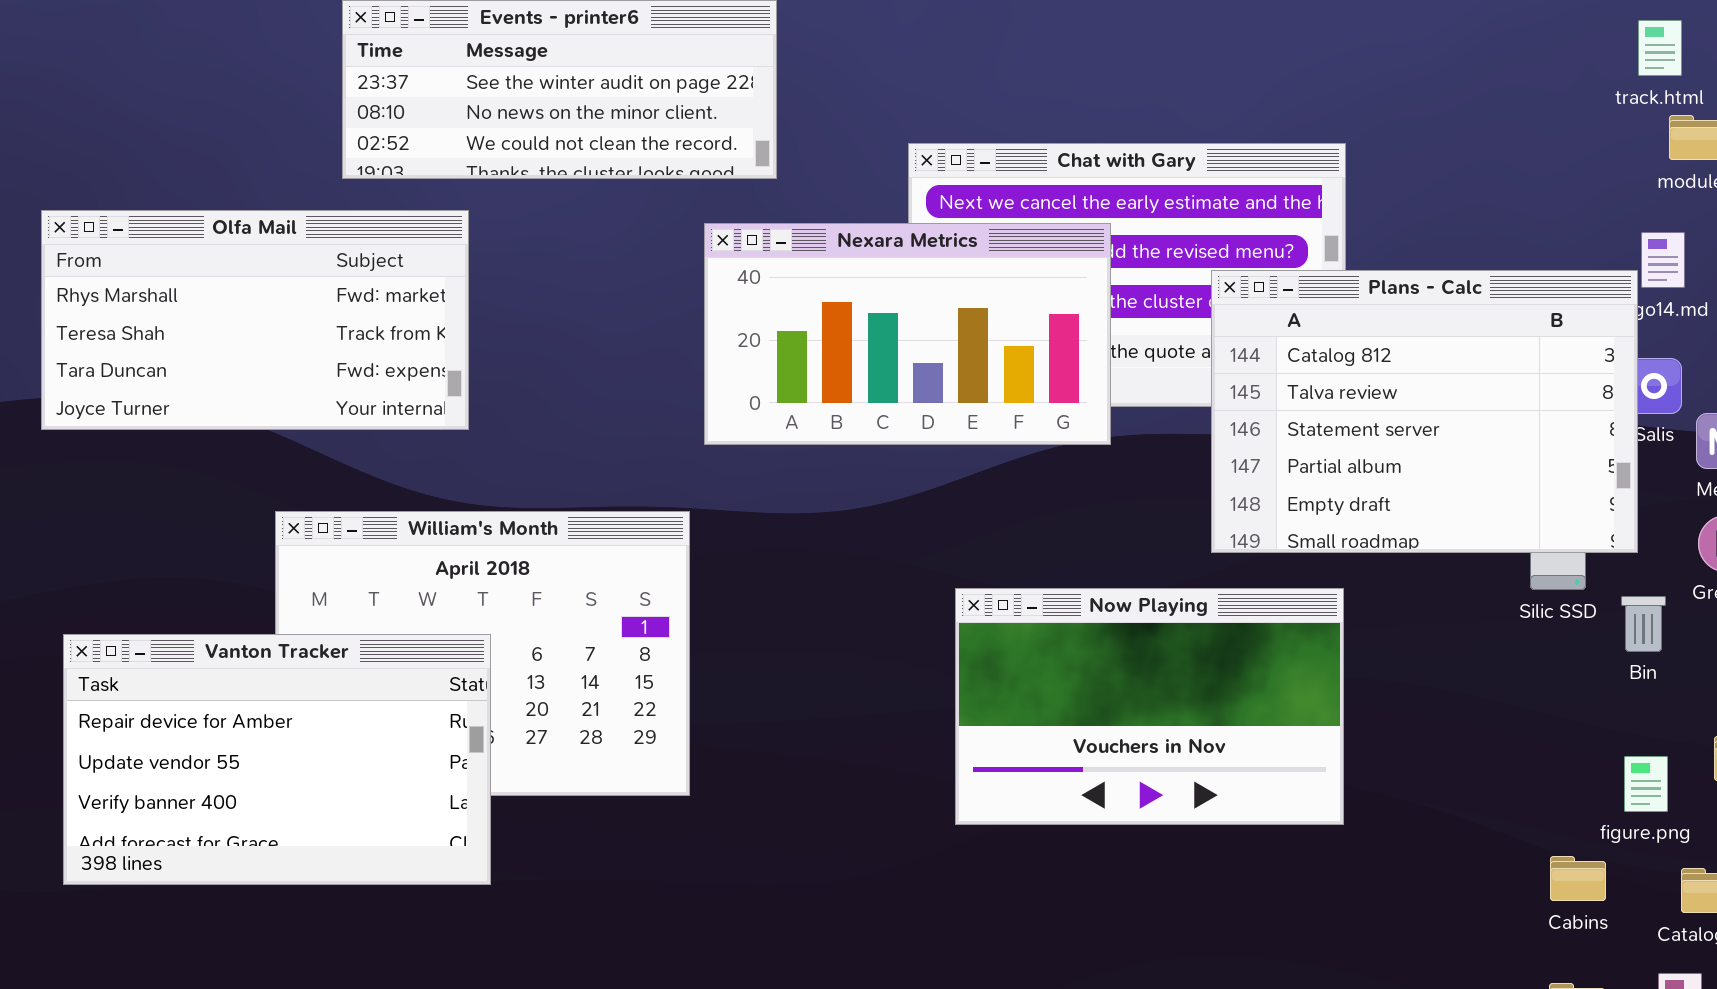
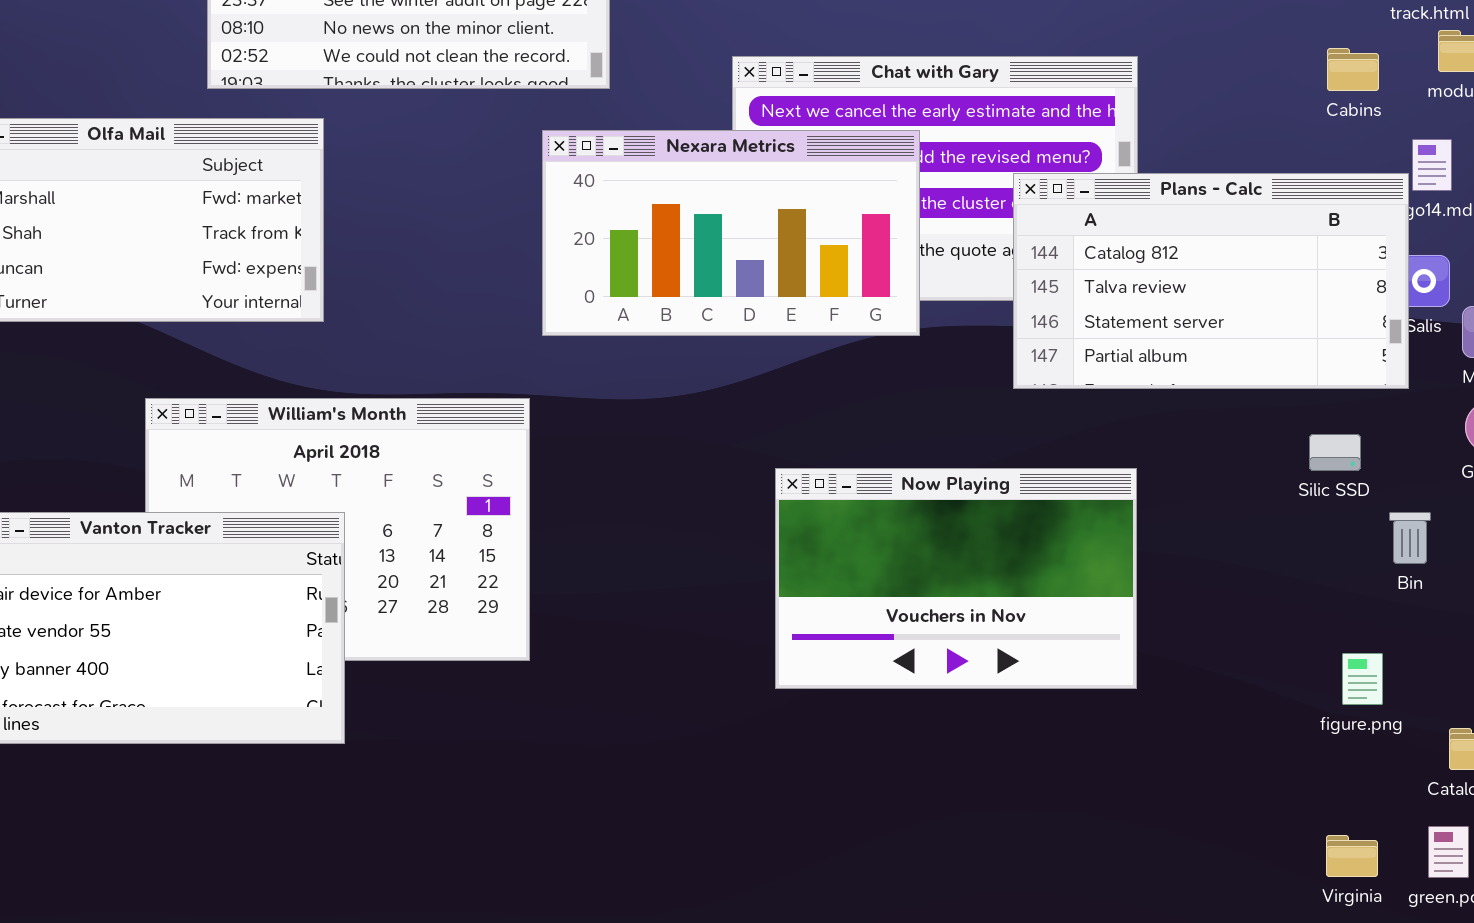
Plans - Calc: [1211,270,1638,553] -> [1013,173,1409,389], resized
Bin: [1621,596,1666,652] -> [1389,512,1431,564], moved
figure.png: [1624,756,1668,812] -> [1342,653,1383,705], moved
Cabins: [1550,856,1606,901] -> [1327,48,1379,91], moved

